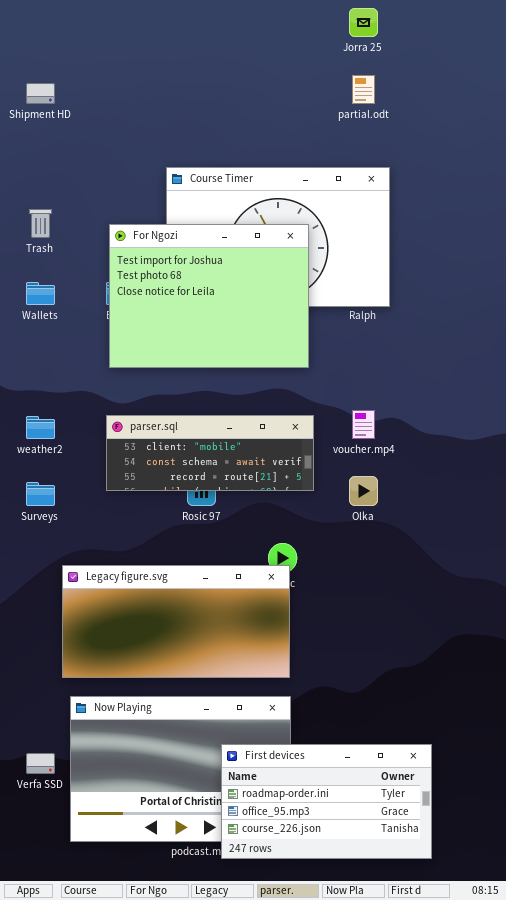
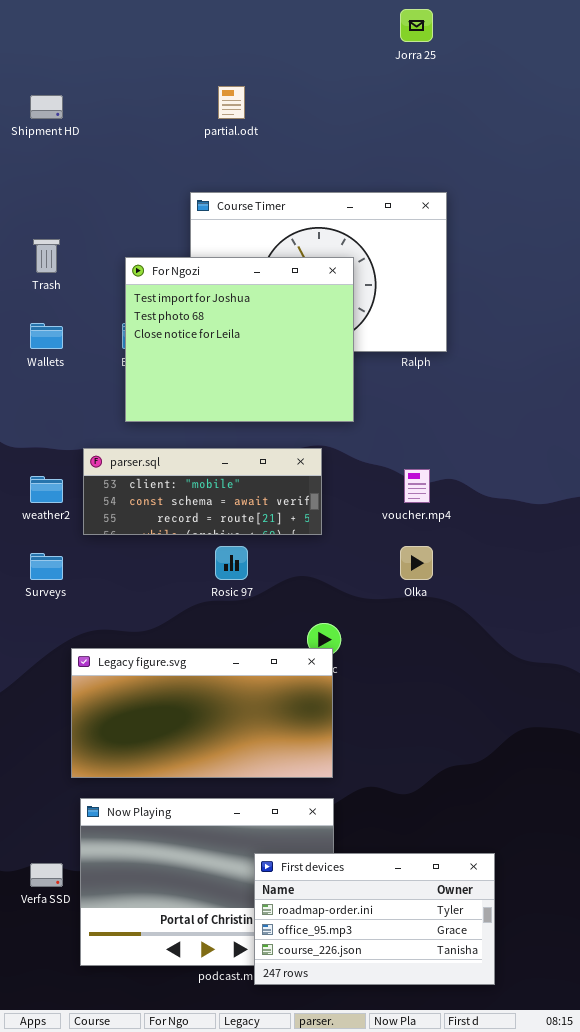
partial.odt: [352,75,375,104] -> [218,86,245,119], moved
parser.sql: [106,415,314,491] -> [83,448,322,535], moved

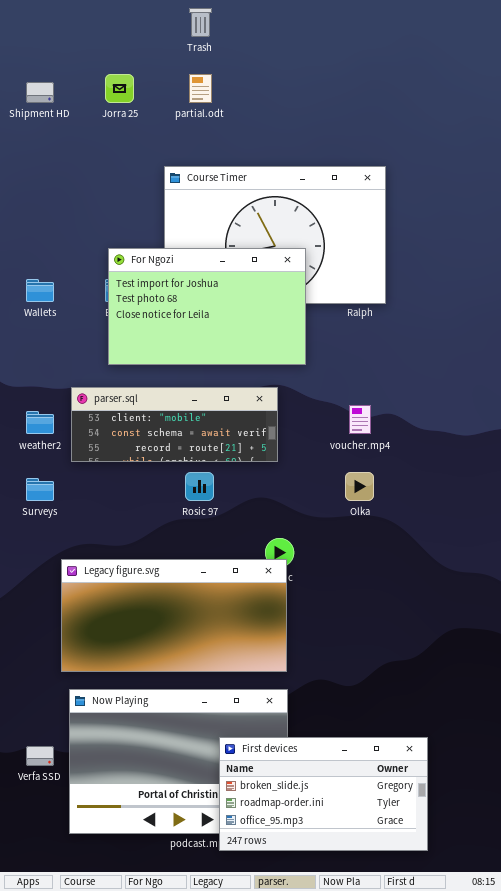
Jorra 25: [400,9,433,42] -> [105,74,134,103], moved
Trash: [33,239,60,273] -> [189,8,212,37], moved
For Ngozi: [125,257,354,422] -> [108,248,306,365], resized
First devices: [254,853,495,985] -> [219,737,428,851], scrolled up 1 row

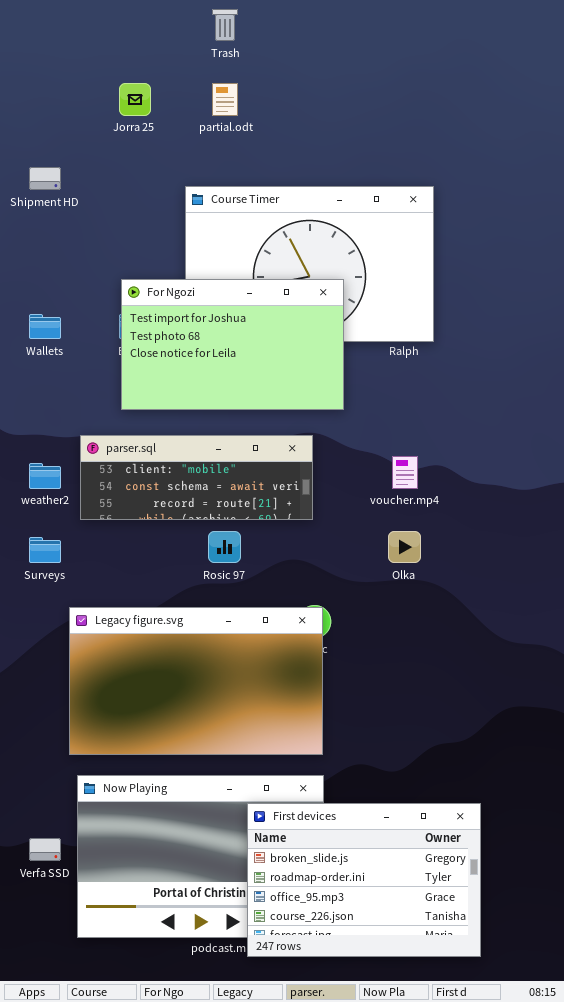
Shipment HD: [26,82,54,103] -> [29,167,61,190], moved
Legacy figure.svg: [61,559,287,672] -> [69,607,323,755], resized
First devices: [219,737,428,851] -> [247,803,481,957], resized

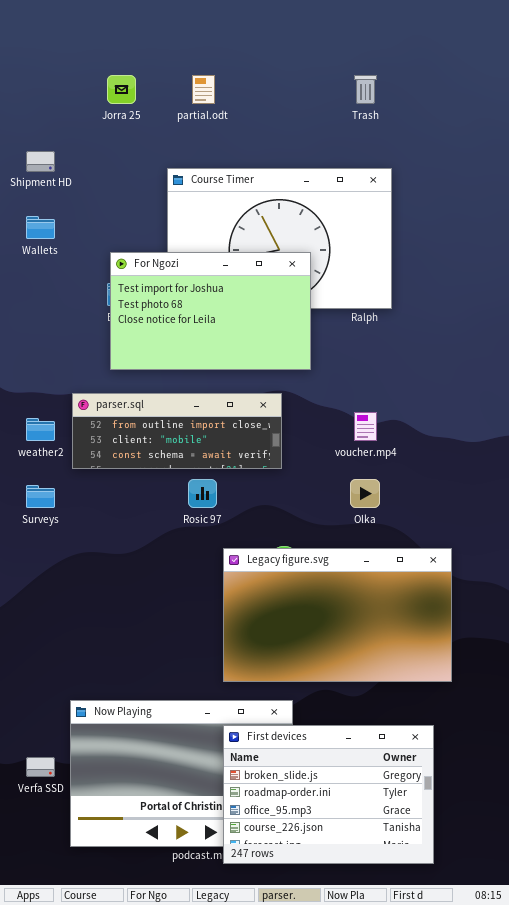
Trash: [212,9,238,41] -> [354,75,377,104], moved
Wallets: [29,314,61,339] -> [26,216,55,239], moved
parser.sql: [80,435,313,520] -> [72,393,282,469], scrolled up 1 row
Legacy figure.svg: [69,607,323,755] -> [223,548,452,682], moved

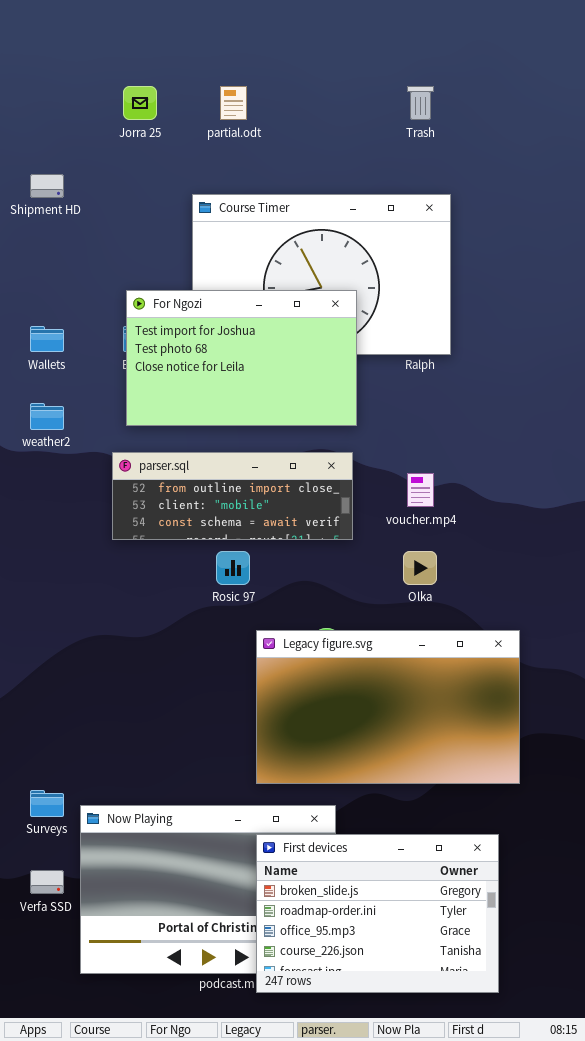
Wallets: [26,216,55,239] -> [30,326,64,352], moved
parser.sql: [72,393,282,469] -> [112,452,353,540], moved
weather2: [26,418,55,441] -> [30,403,64,430], moved
Surveys: [26,485,55,508] -> [30,790,64,817], moved

